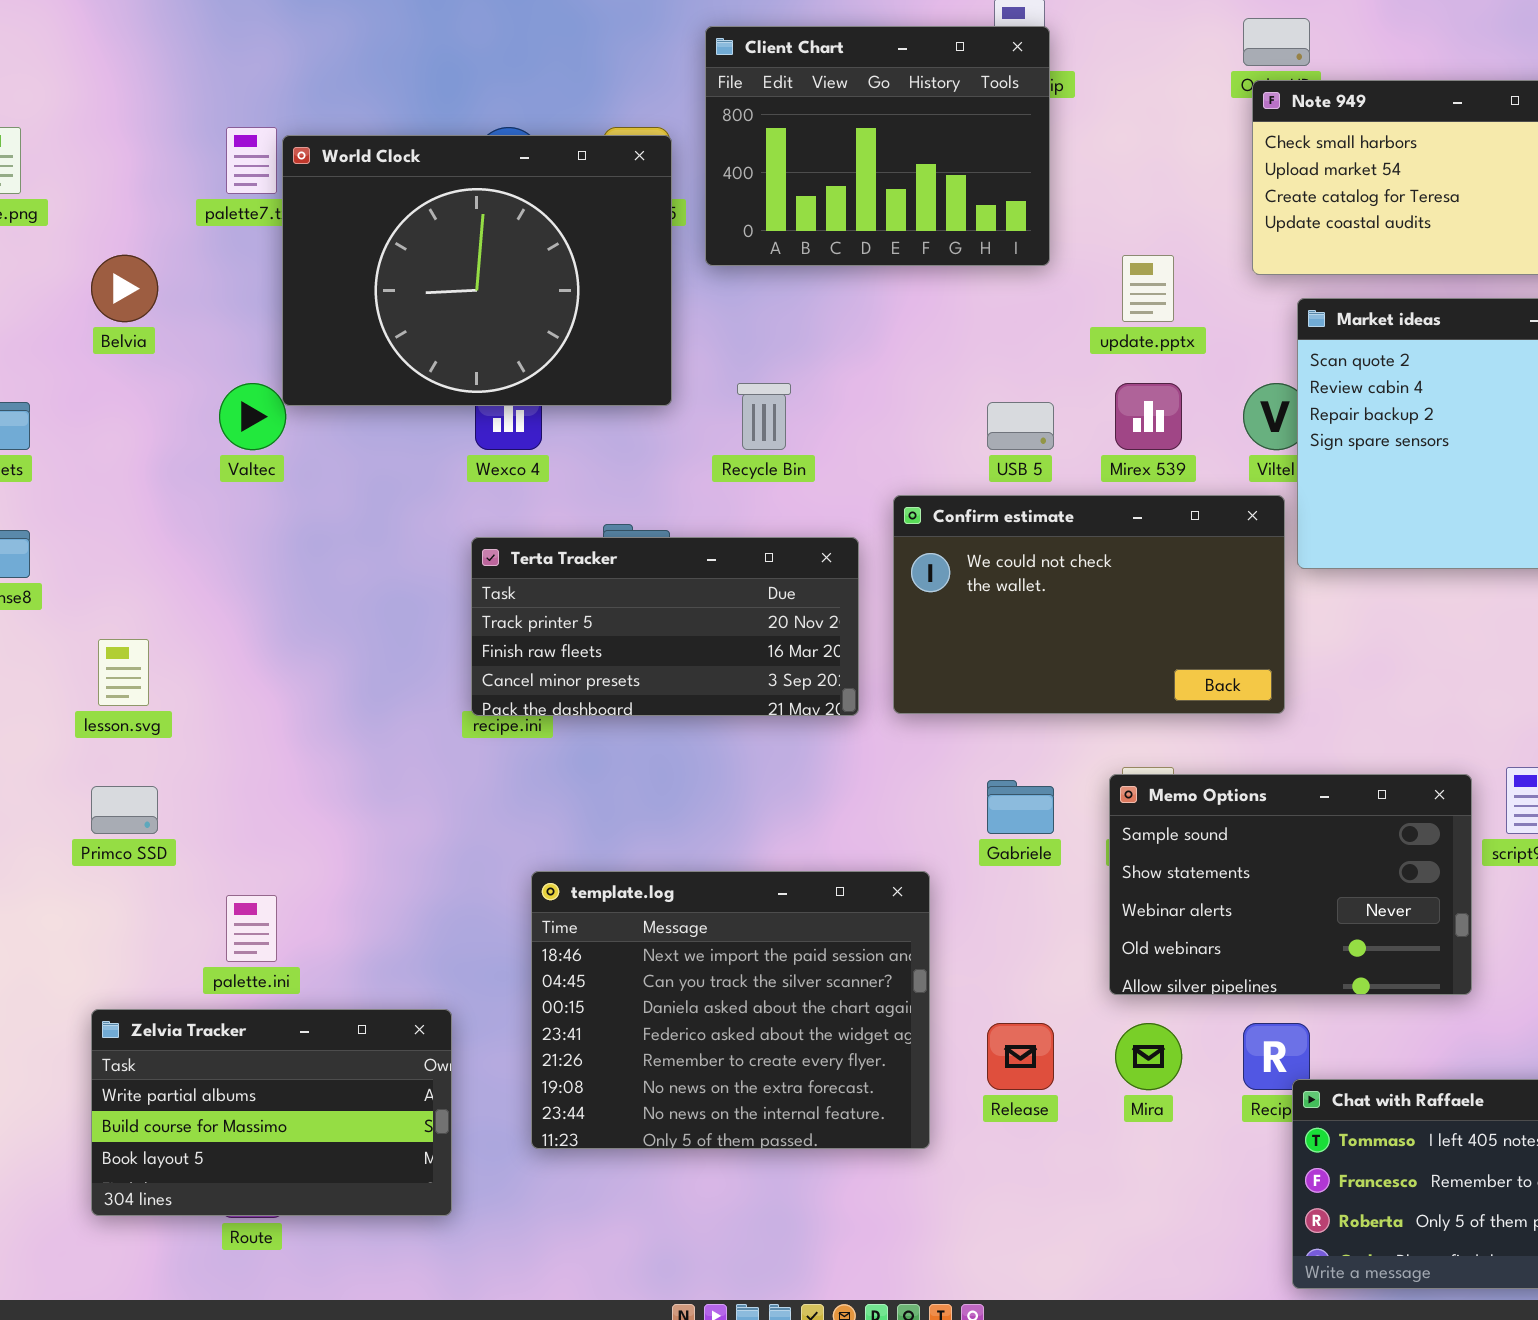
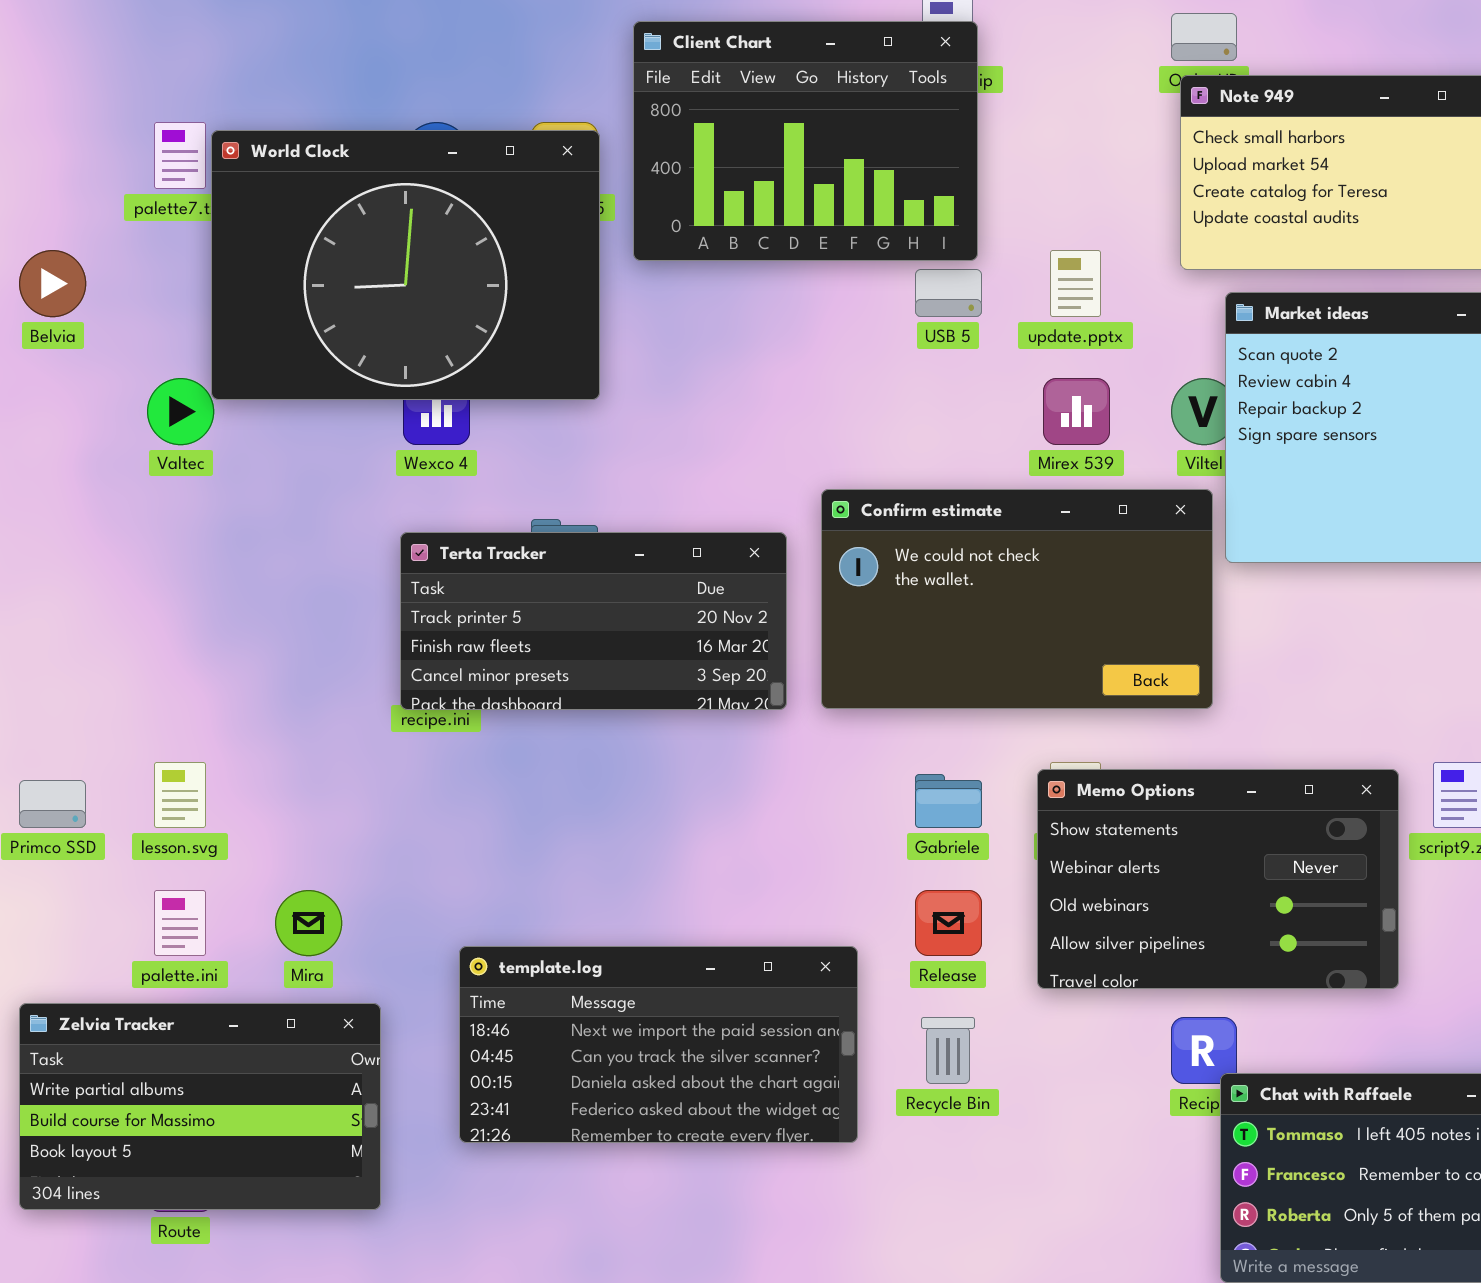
Recycle Bin: [737,383,791,450] -> [921,1017,975,1084], moved
USB 5: [987,402,1054,450] -> [915,269,982,317], moved
lesson.svg: [98,639,149,706] -> [154,762,206,828], moved
Memo Options: [1109,774,1472,995] -> [1037,769,1399,989], scrolled down 1 row
template.log: [531,871,930,1149] -> [459,946,858,1143], resized
Release: [987,1023,1054,1090] -> [915,890,982,956], moved
Mira: [1115,1023,1182,1090] -> [275,890,342,956], moved

